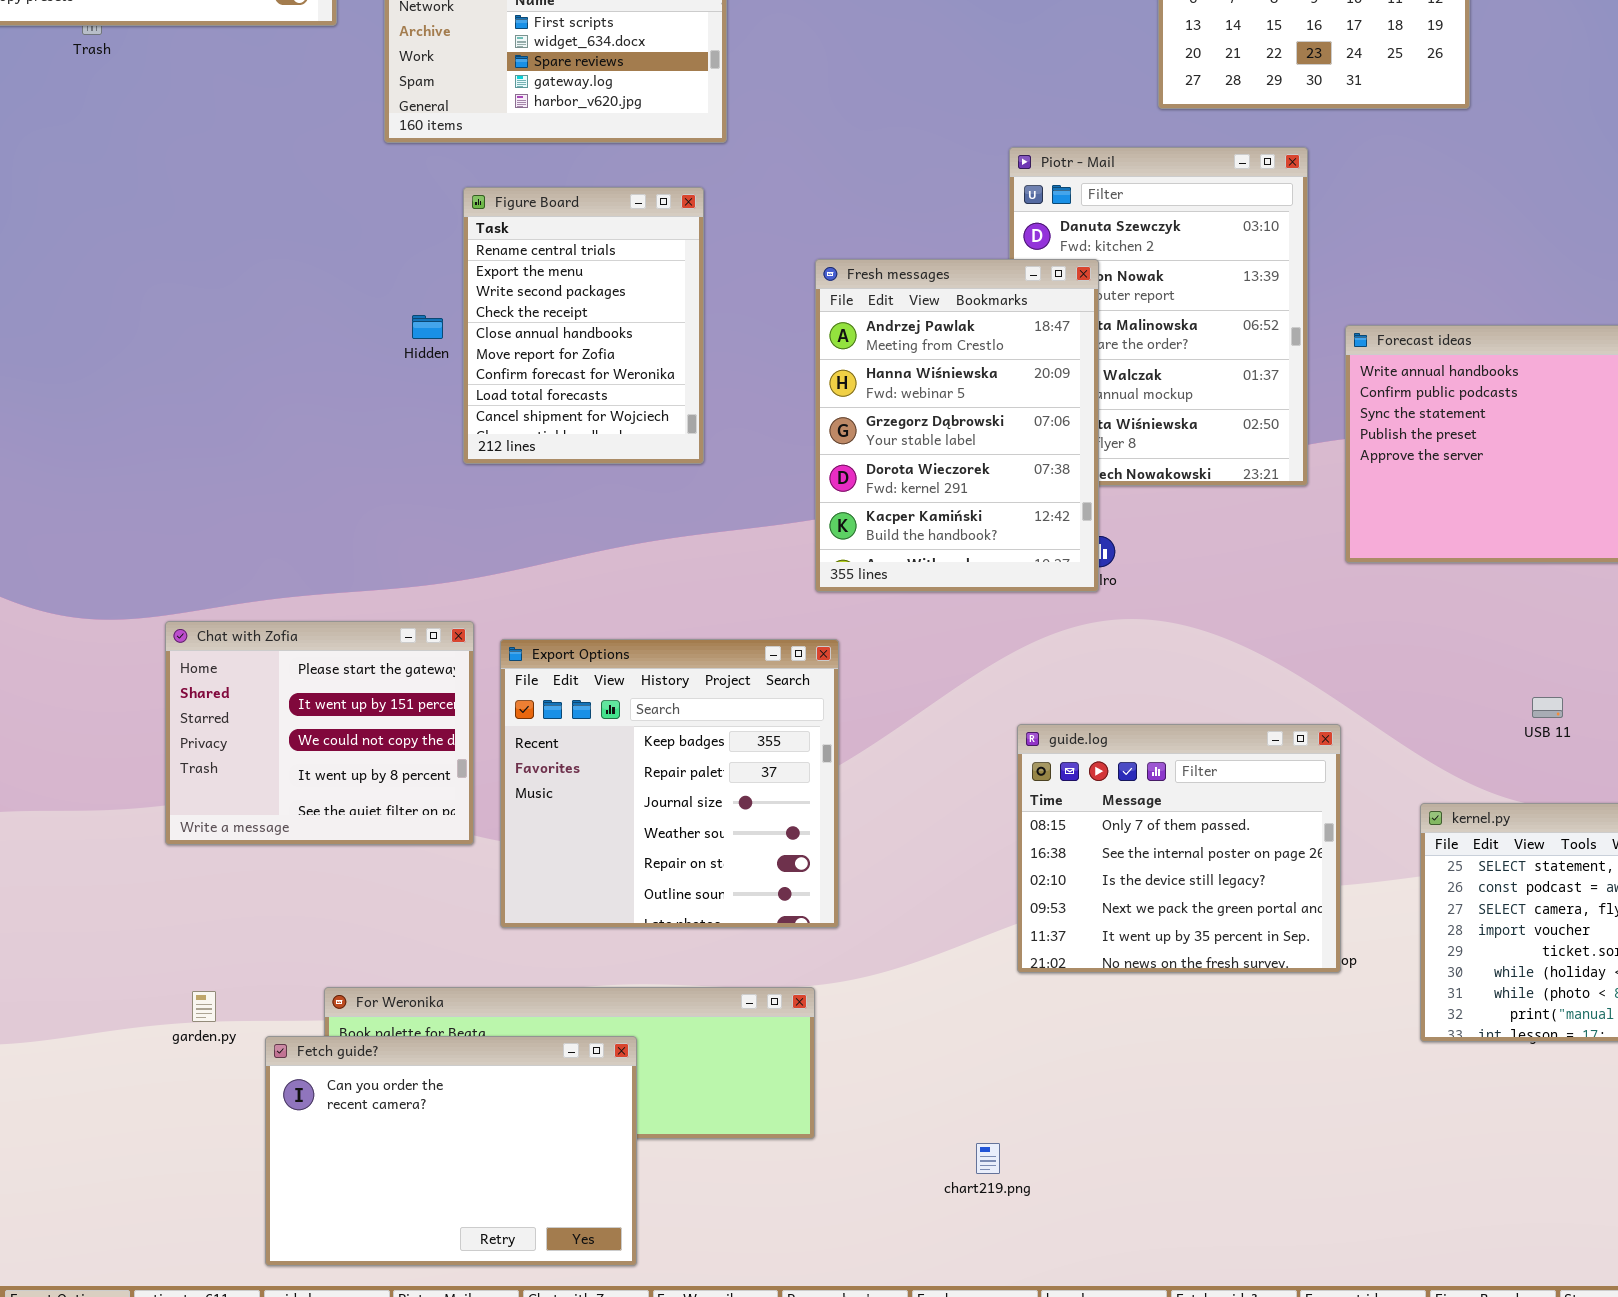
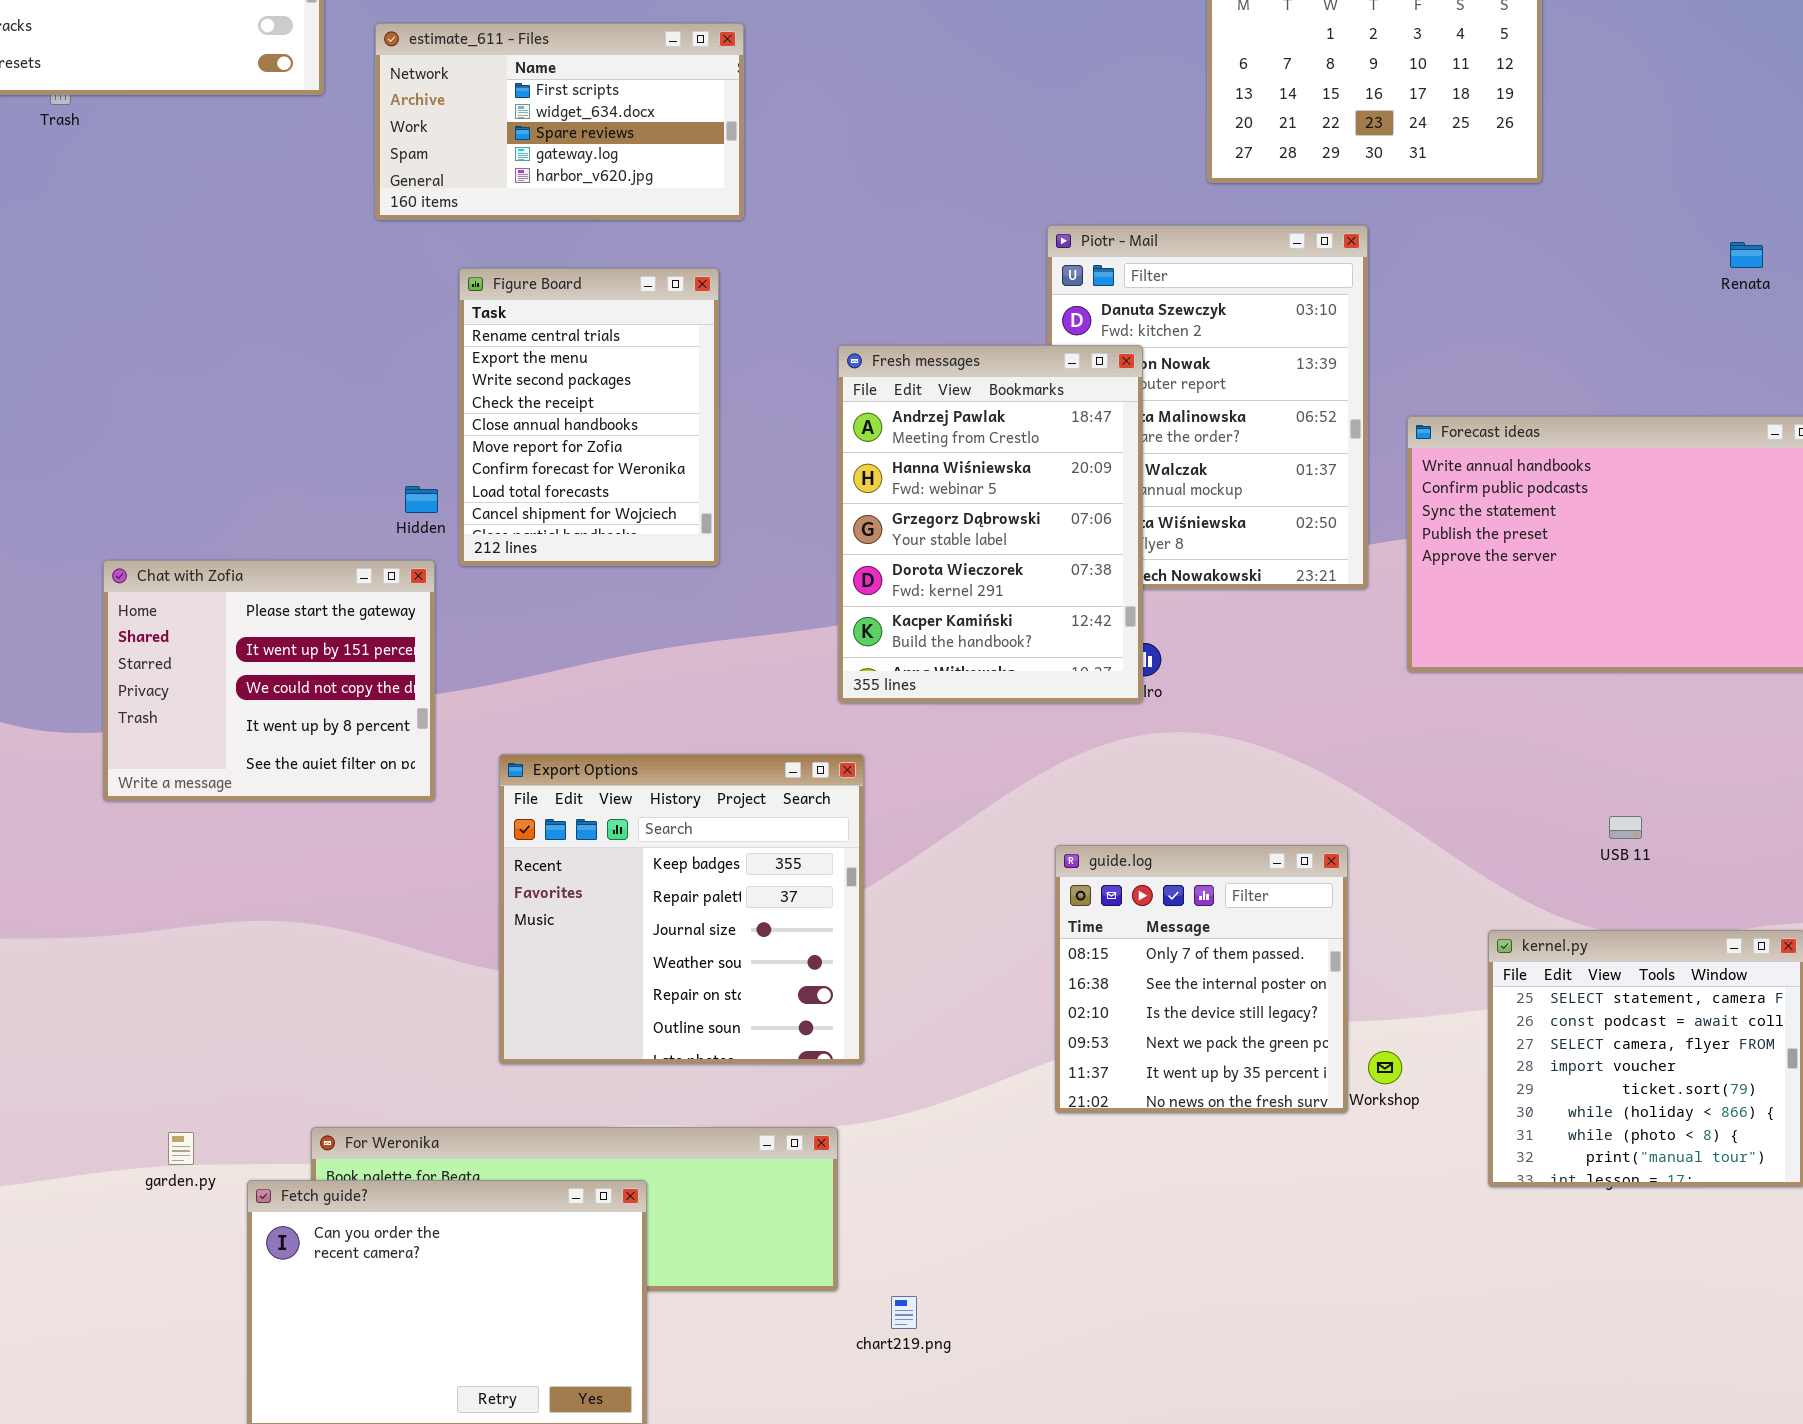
Hidden: [412,315,443,339] -> [405,486,438,513], moved
Chat with Zofia: [165,621,474,845] -> [103,560,435,801], moved
guide.log: [1017,724,1341,973] -> [1055,845,1348,1113], resized
chart219.png: [976,1143,1000,1174] -> [891,1296,917,1329], moved

